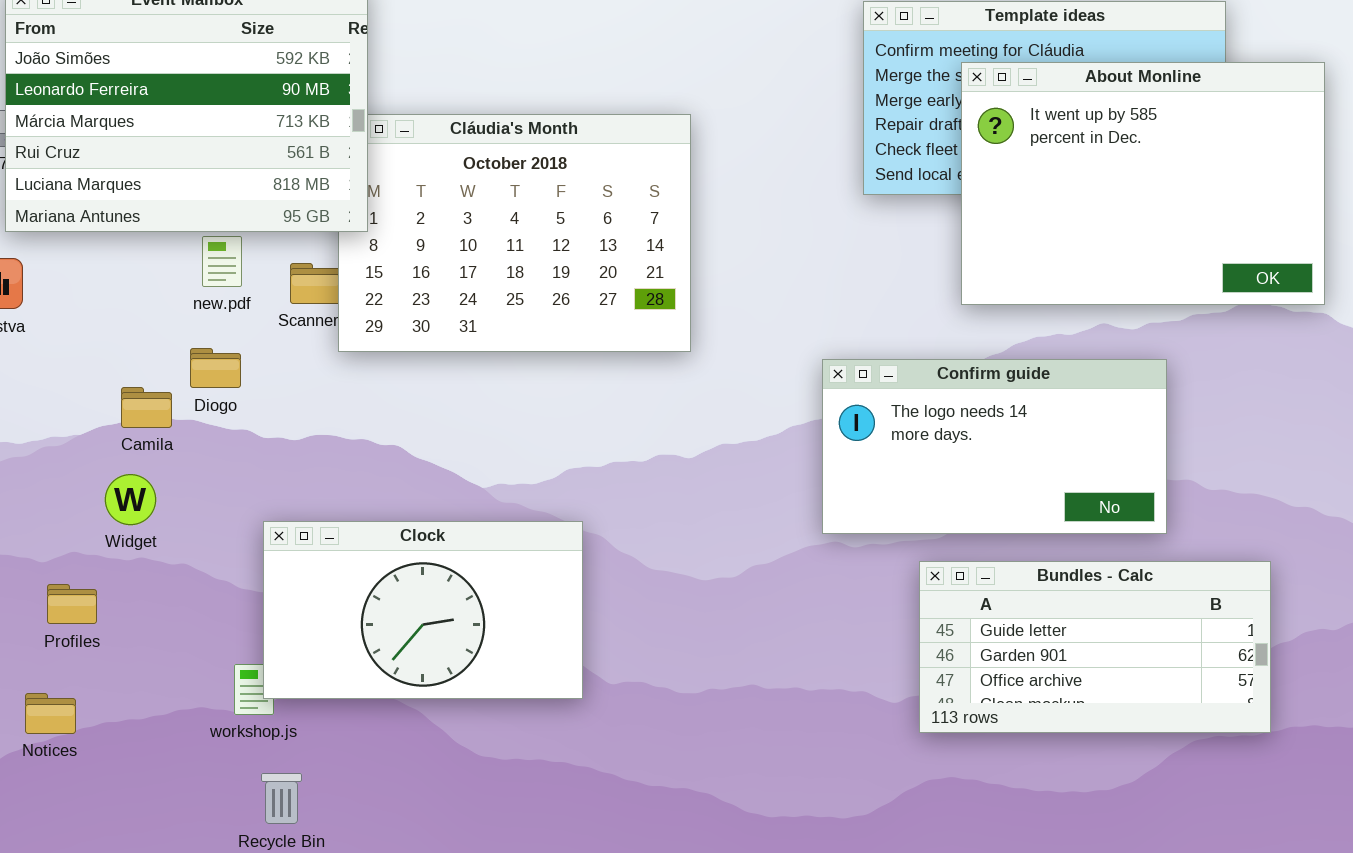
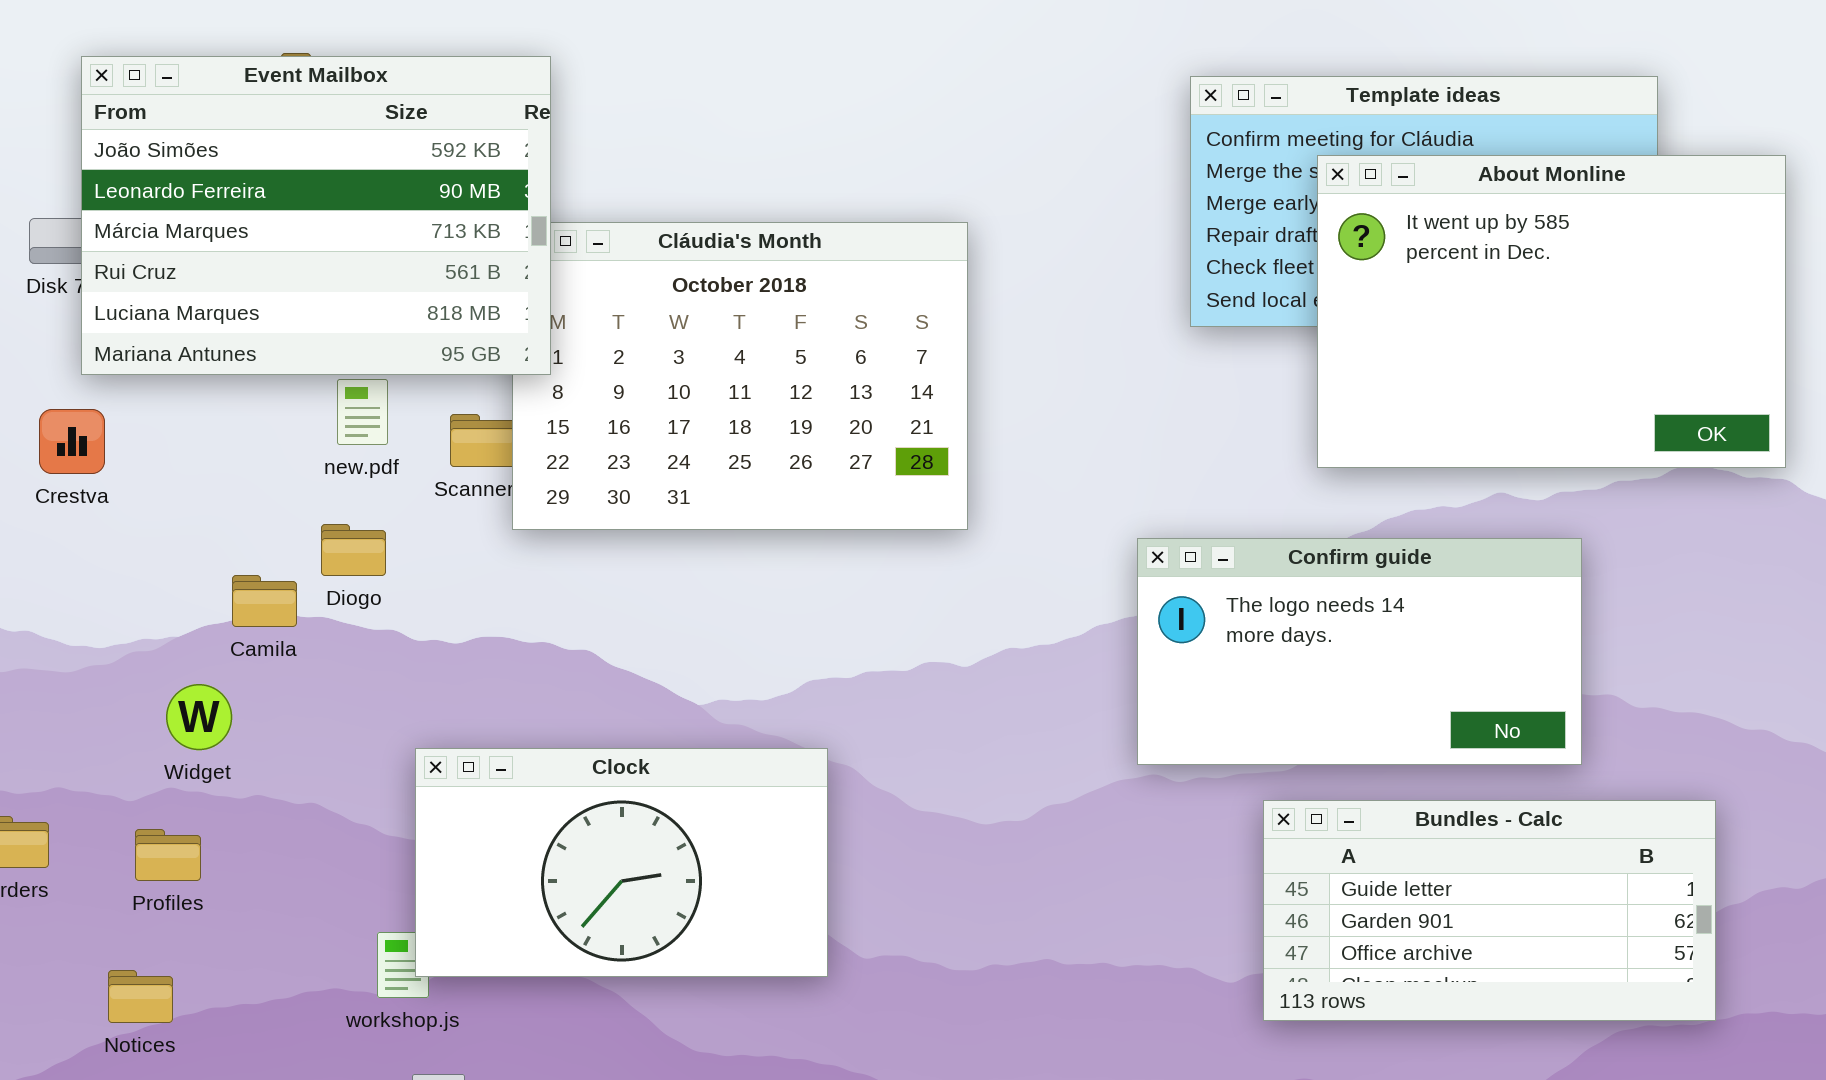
Widget: [105,474,156,525] -> [166,684,232,750], moved

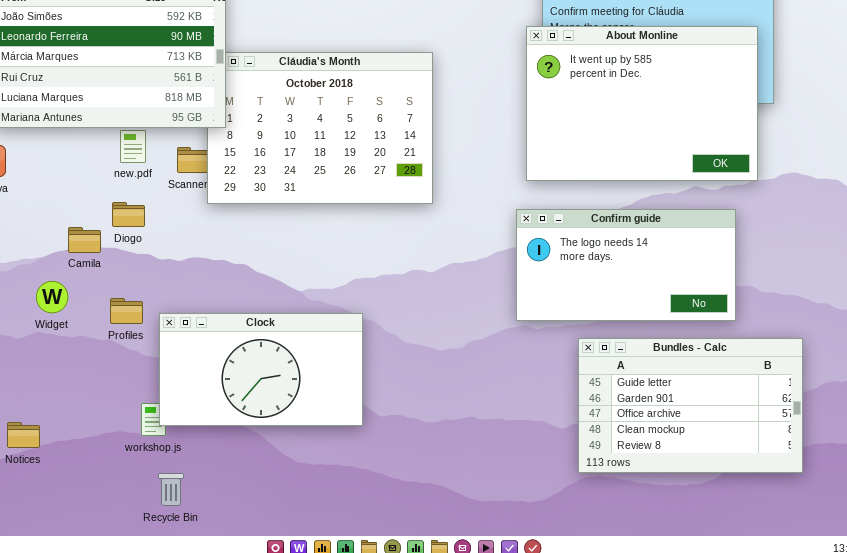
About Monline: [1317,155,1786,468] -> [526,26,758,181], moved
Bundles - Calc: [1263,800,1716,1021] -> [578,338,803,473], resized
Profiles: [135,829,201,881] -> [110,298,143,324], moved

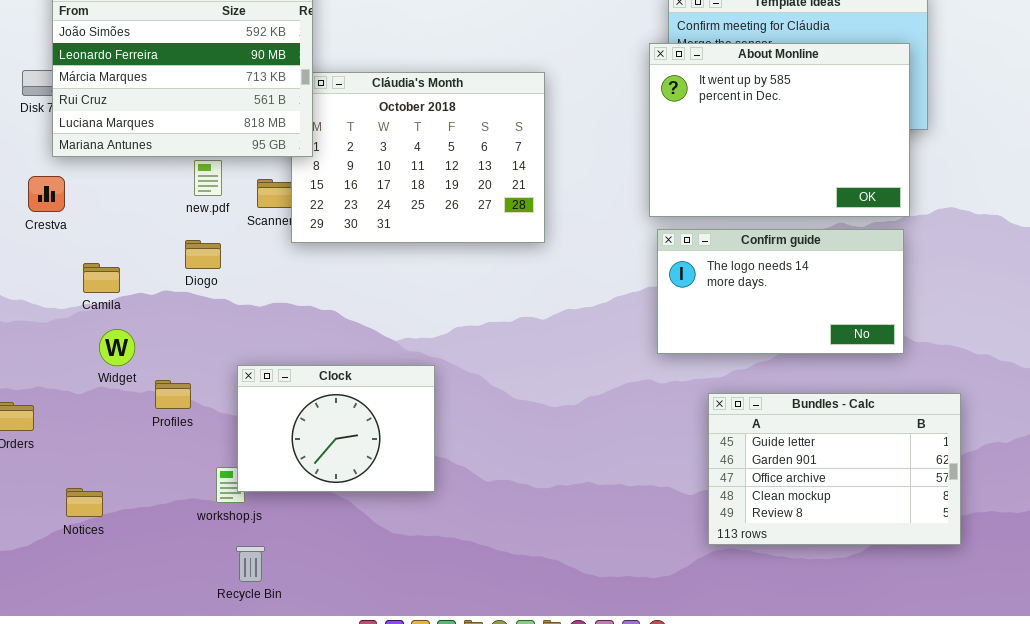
Confirm guide: [516,209,736,321] -> [657,229,904,354], moved
Camila: [68,227,101,253] -> [83,263,120,293], moved
Profiles: [110,298,143,324] -> [155,380,191,409], moved
Clock: [159,313,363,426] -> [237,365,435,492], resized

